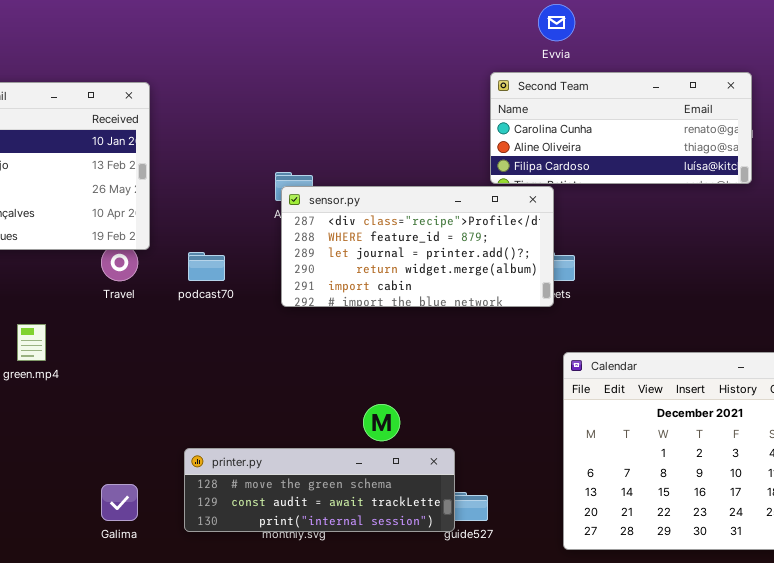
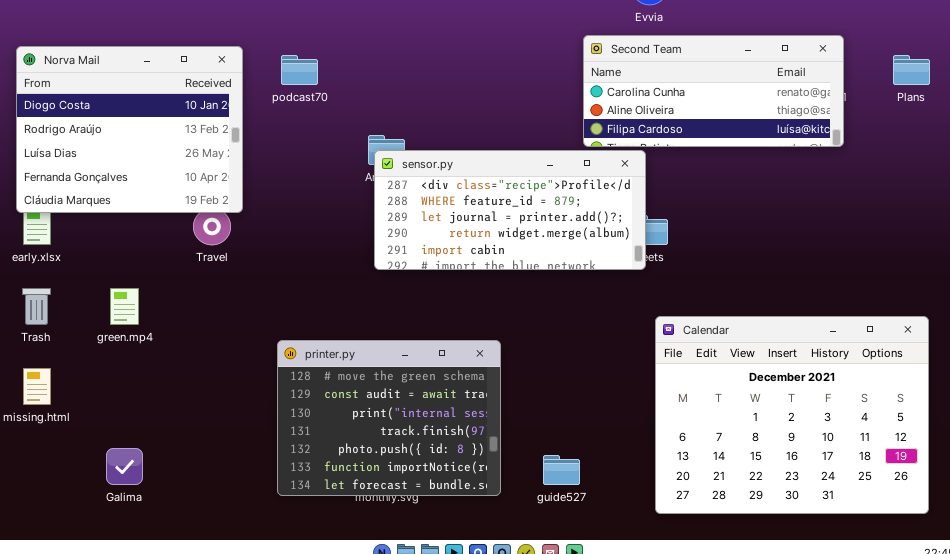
podcast70: [188,252,225,281] -> [281,55,318,85], moved
printer.py: [184,448,455,532] -> [277,340,501,496], resized
Galima: [101,484,138,521] -> [106,448,143,485], moved

